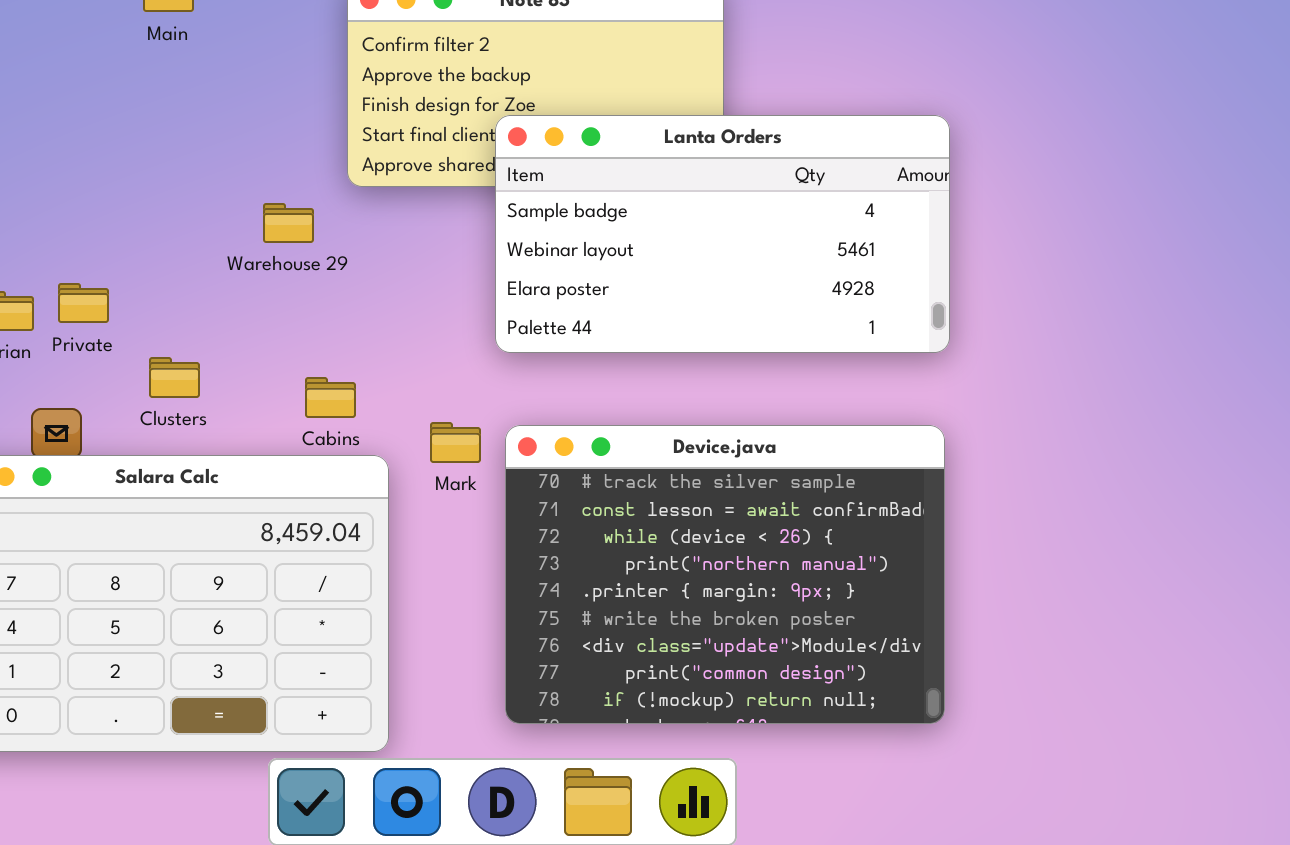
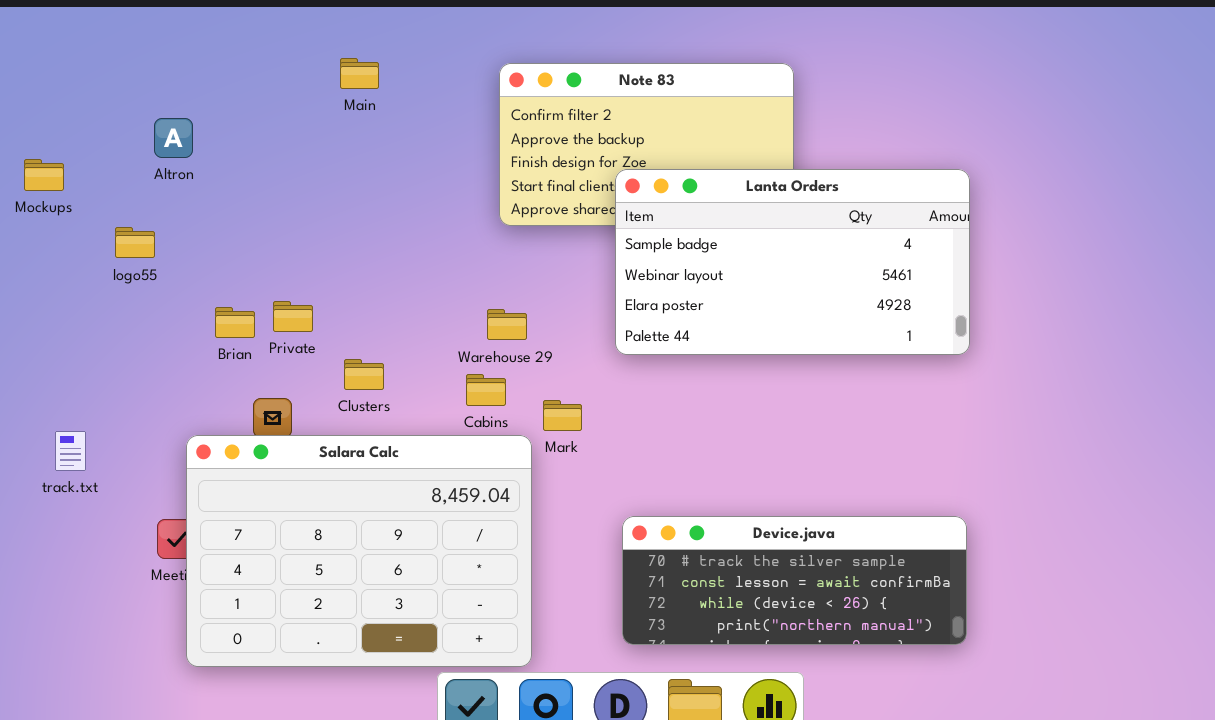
Warehouse 29: [263,203,314,243] -> [487,309,527,340], moved
Mark: [430,422,481,463] -> [543,400,582,431], moved
Device.java: [505,425,945,724] -> [622,516,967,645], resized

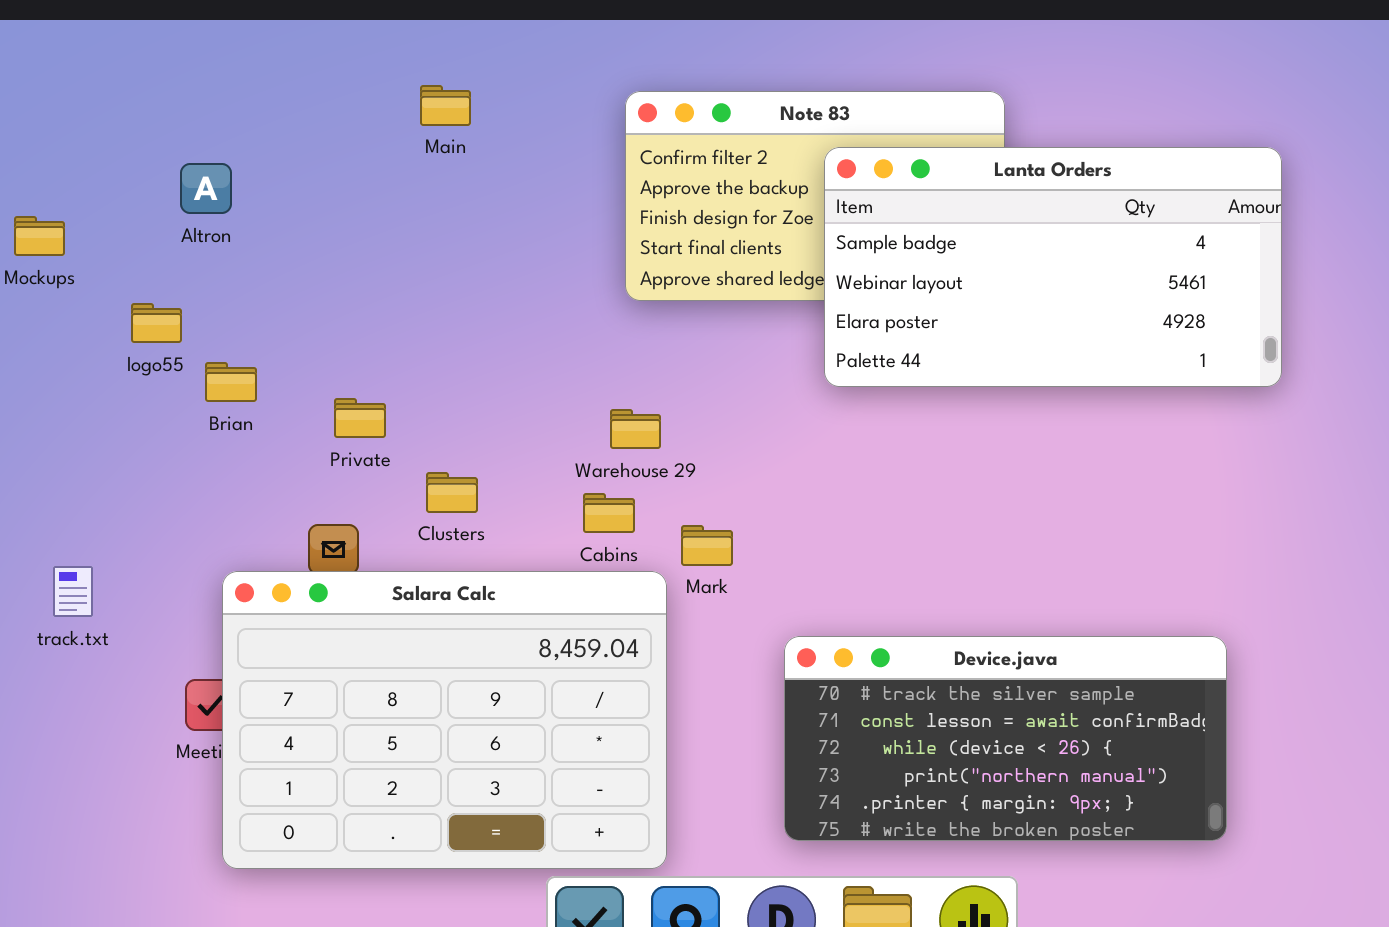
Lanta Orders: [615,169,970,355] -> [824,147,1282,387], moved
Brian: [215,307,255,338] -> [205,362,257,402], moved
Device.java: [622,516,967,645] -> [784,636,1227,841], resized

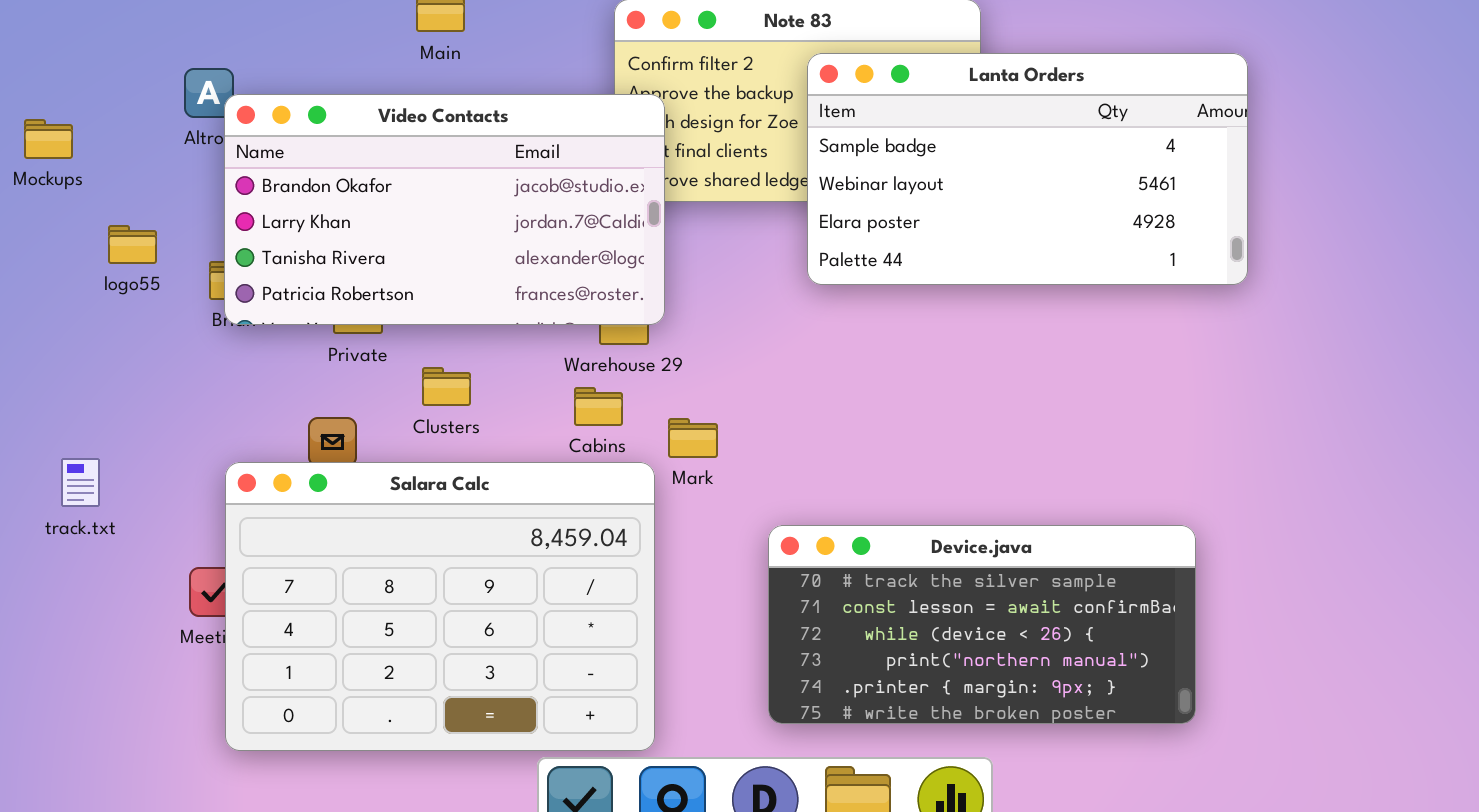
Video Contacts: none -> [224,94,665,325], opened
logo55: [131,303,182,343] -> [108,225,157,264], moved

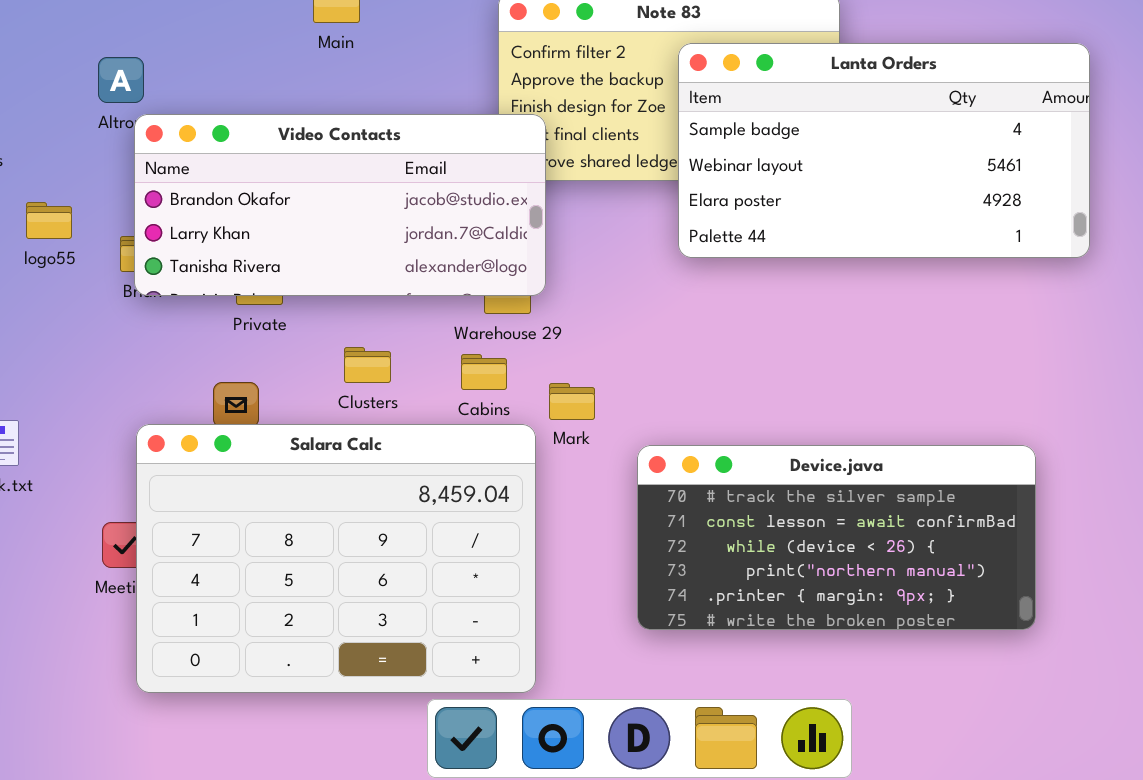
Video Contacts: [224,94,665,325] -> [134,114,546,296], resized
Clusters: [422,367,471,406] -> [344,347,391,383], moved
Device.java: [768,525,1196,724] -> [637,445,1036,630], moved

